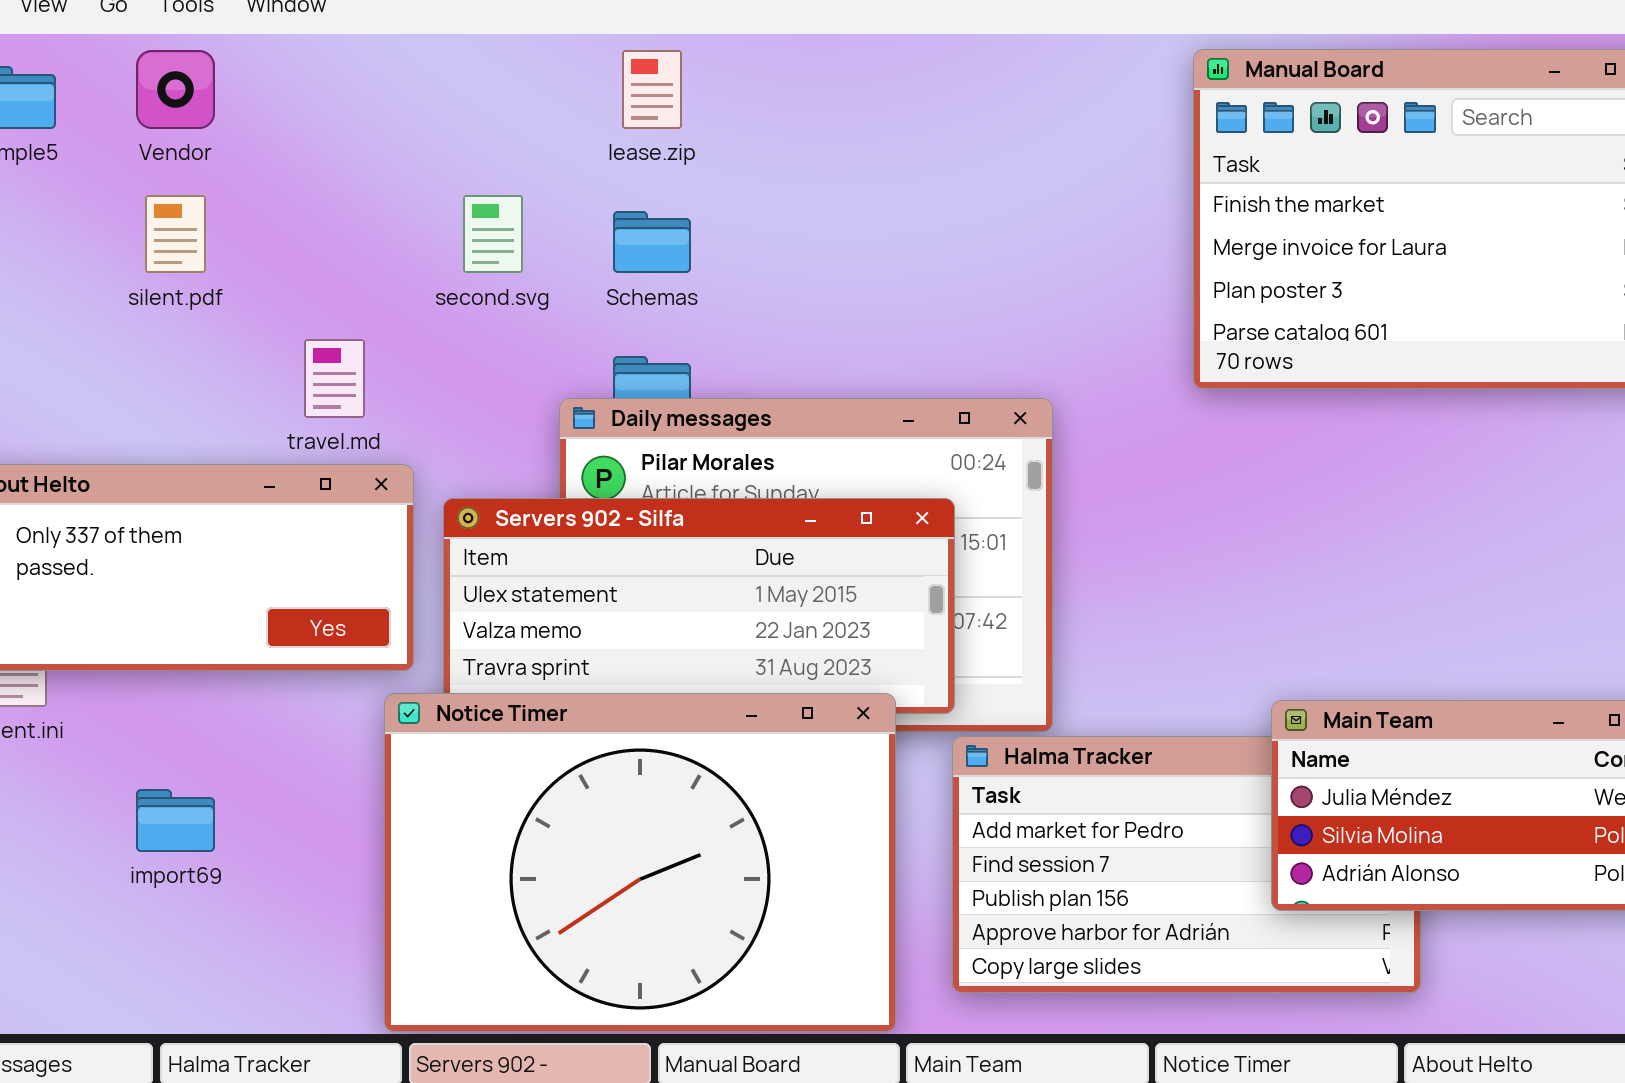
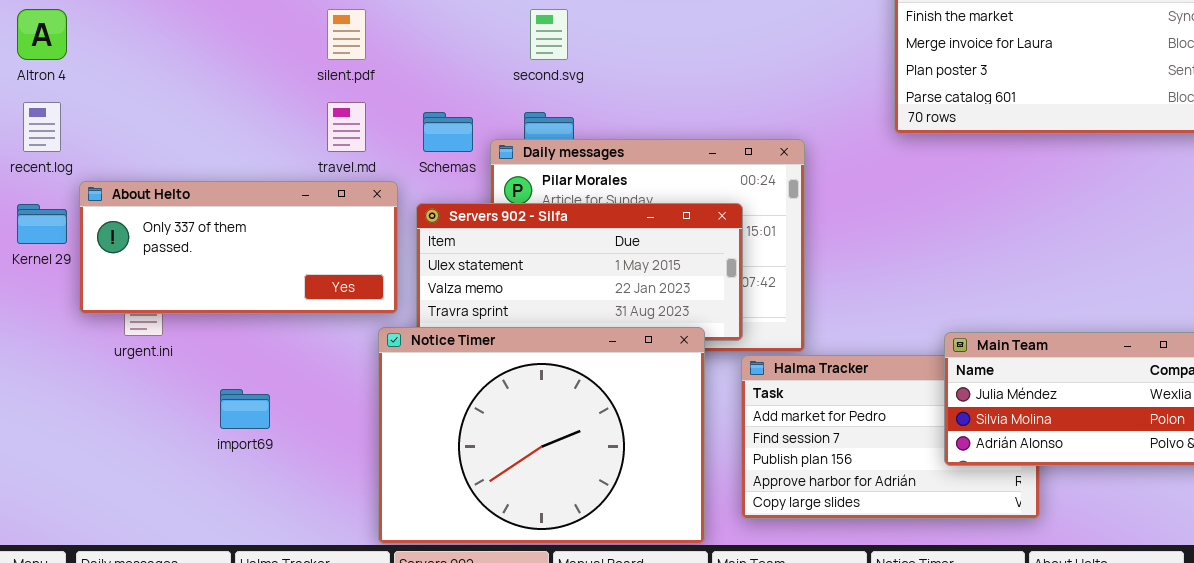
silent.pdf: [145,195,206,273] -> [327,9,366,60], moved
second.svg: [463,195,523,273] -> [530,9,568,60], moved
Schemas: [613,211,691,273] -> [423,112,473,152], moved

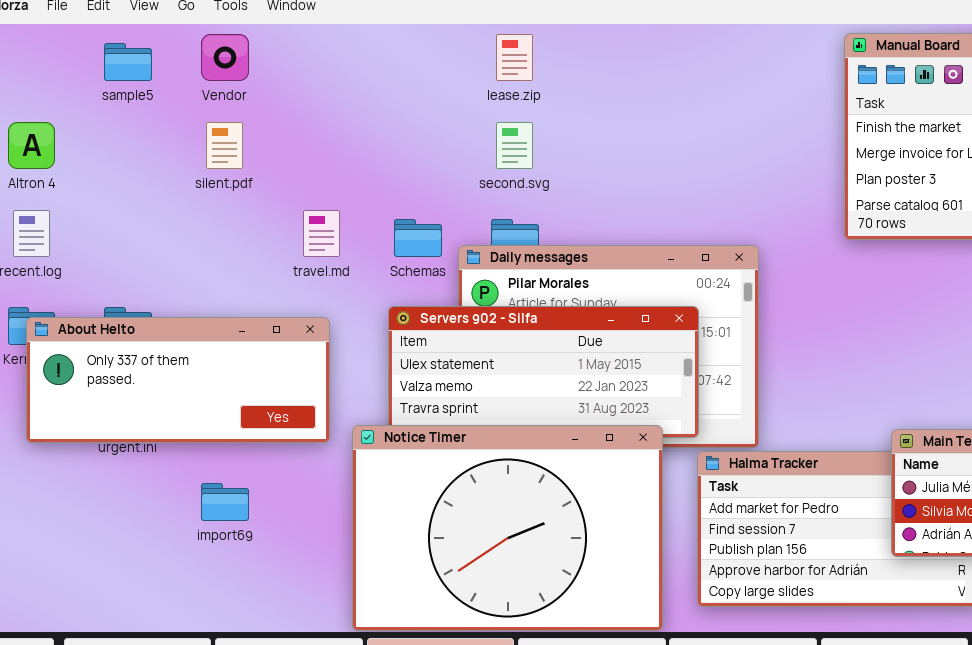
silent.pdf: [327,9,366,60] -> [206,122,243,169], moved
About Helto: [79,181,398,314] -> [26,317,330,443], moved

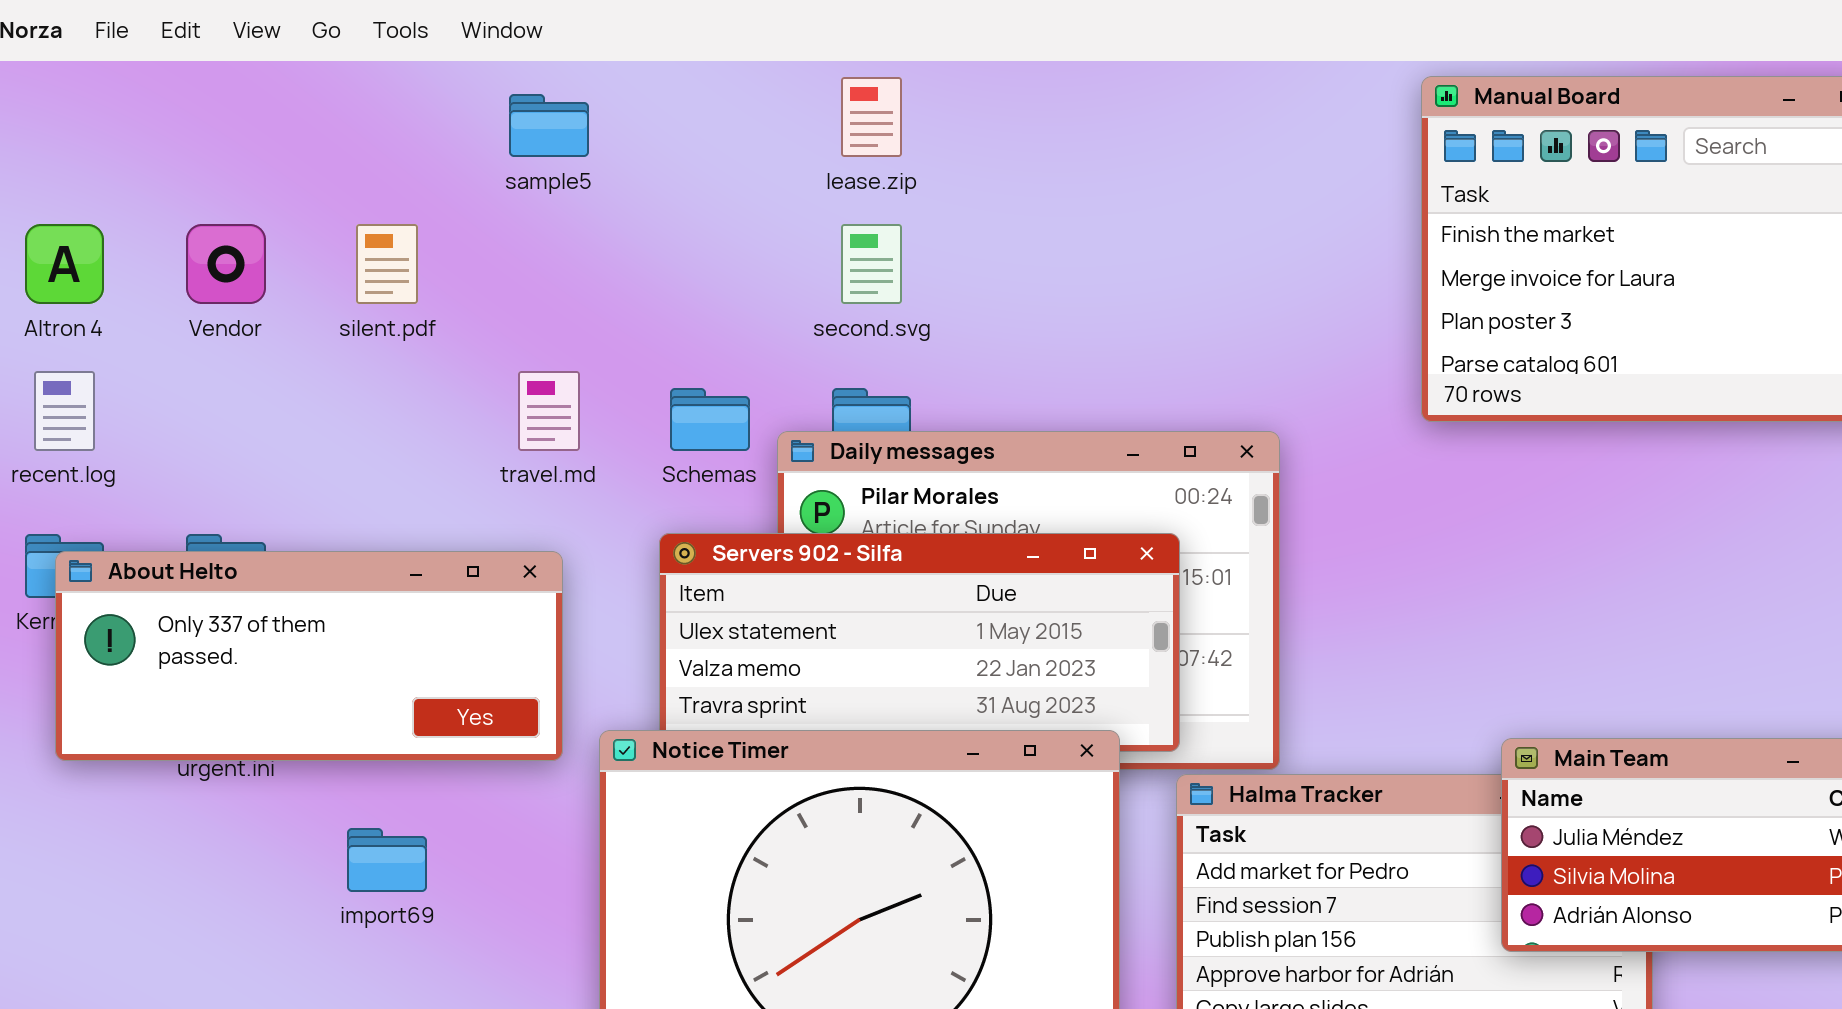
Vendor: [201,34,249,81] -> [186,224,266,304], moved
sample5: [104,43,152,81] -> [509,94,589,157], moved

